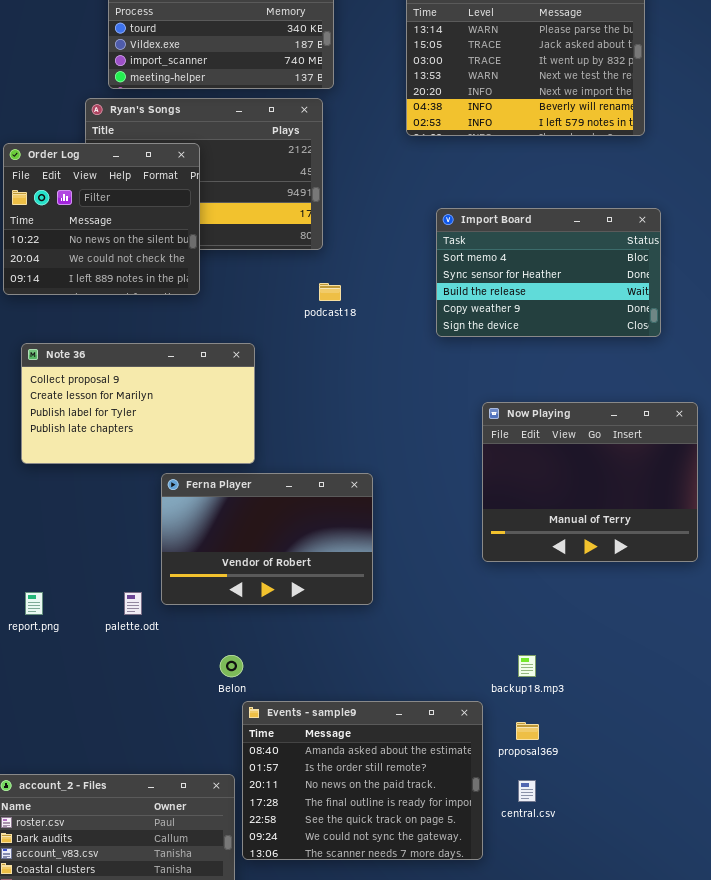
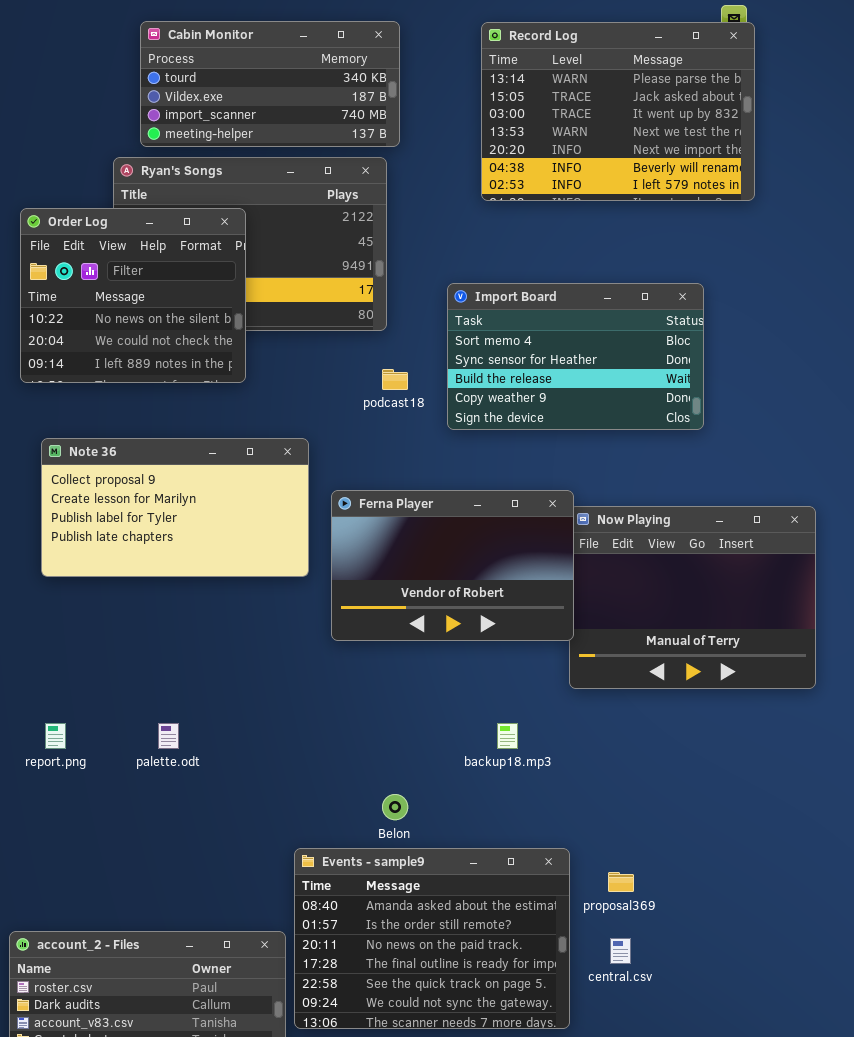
Import Board: [436,208,661,337] -> [447,283,704,430], moved
Ferna Player: [161,473,373,605] -> [331,490,574,641], moved
Belon: [220,655,243,677] -> [382,794,408,820], moved
backup18.mp3: [518,655,536,677] -> [497,723,518,749], moved

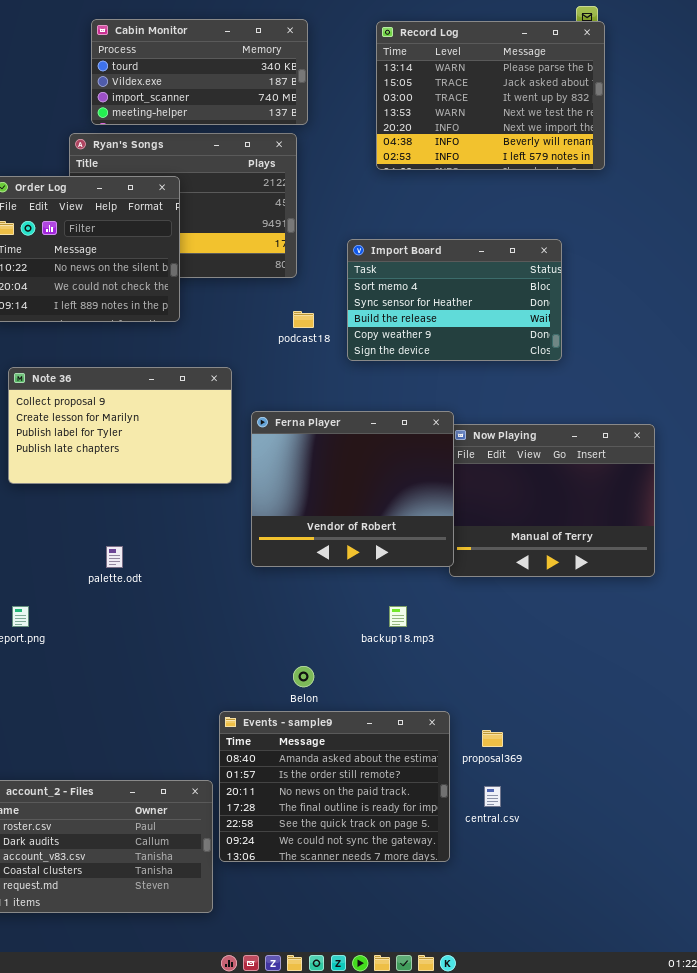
Ferna Player: [331,490,574,641] -> [251,411,454,567], resized
palette.odt: [158,723,179,749] -> [106,546,123,568], moved

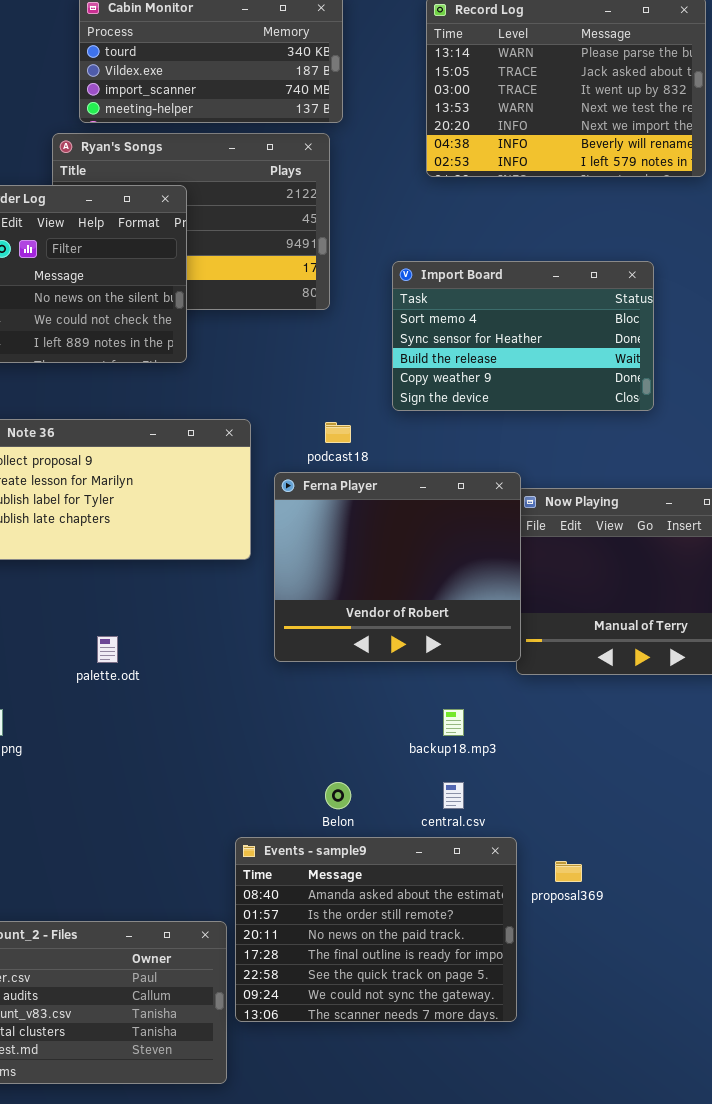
podcast18: [293,311,314,328] -> [325,422,351,443], moved
central.csv: [484,786,501,807] -> [443,782,464,809], moved

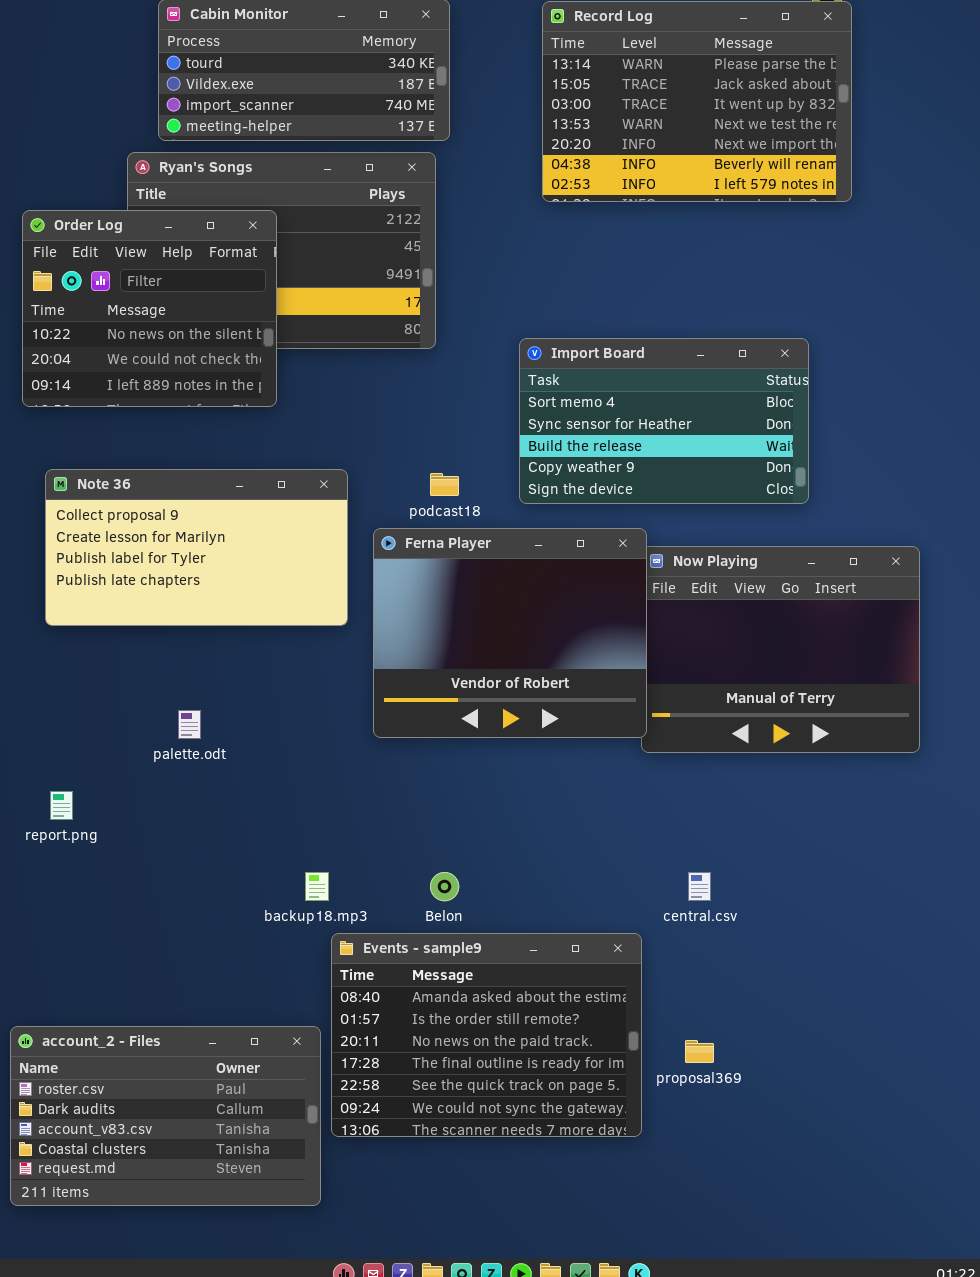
Import Board: [392,261,654,411] -> [519,338,809,504], moved
backup18.mp3: [443,709,464,736] -> [305,872,329,901], moved
central.csv: [443,782,464,809] -> [688,872,711,901], moved
proposal369: [555,861,582,882] -> [685,1040,714,1063], moved

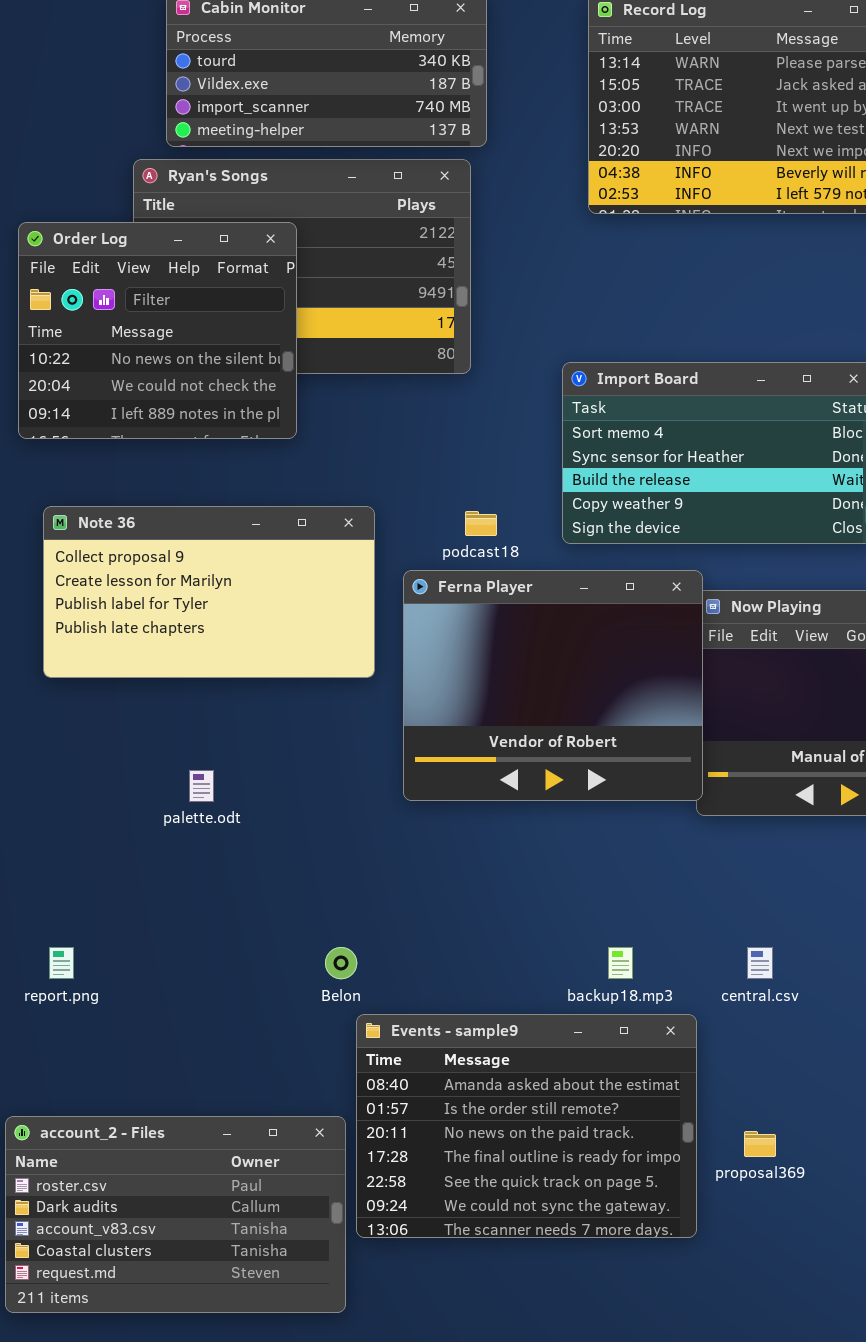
report.png: [50,791,73,820] -> [49,947,74,979], moved
backup18.mp3: [305,872,329,901] -> [608,947,633,979], moved
Belon: [430,872,459,901] -> [325,947,357,979], moved

